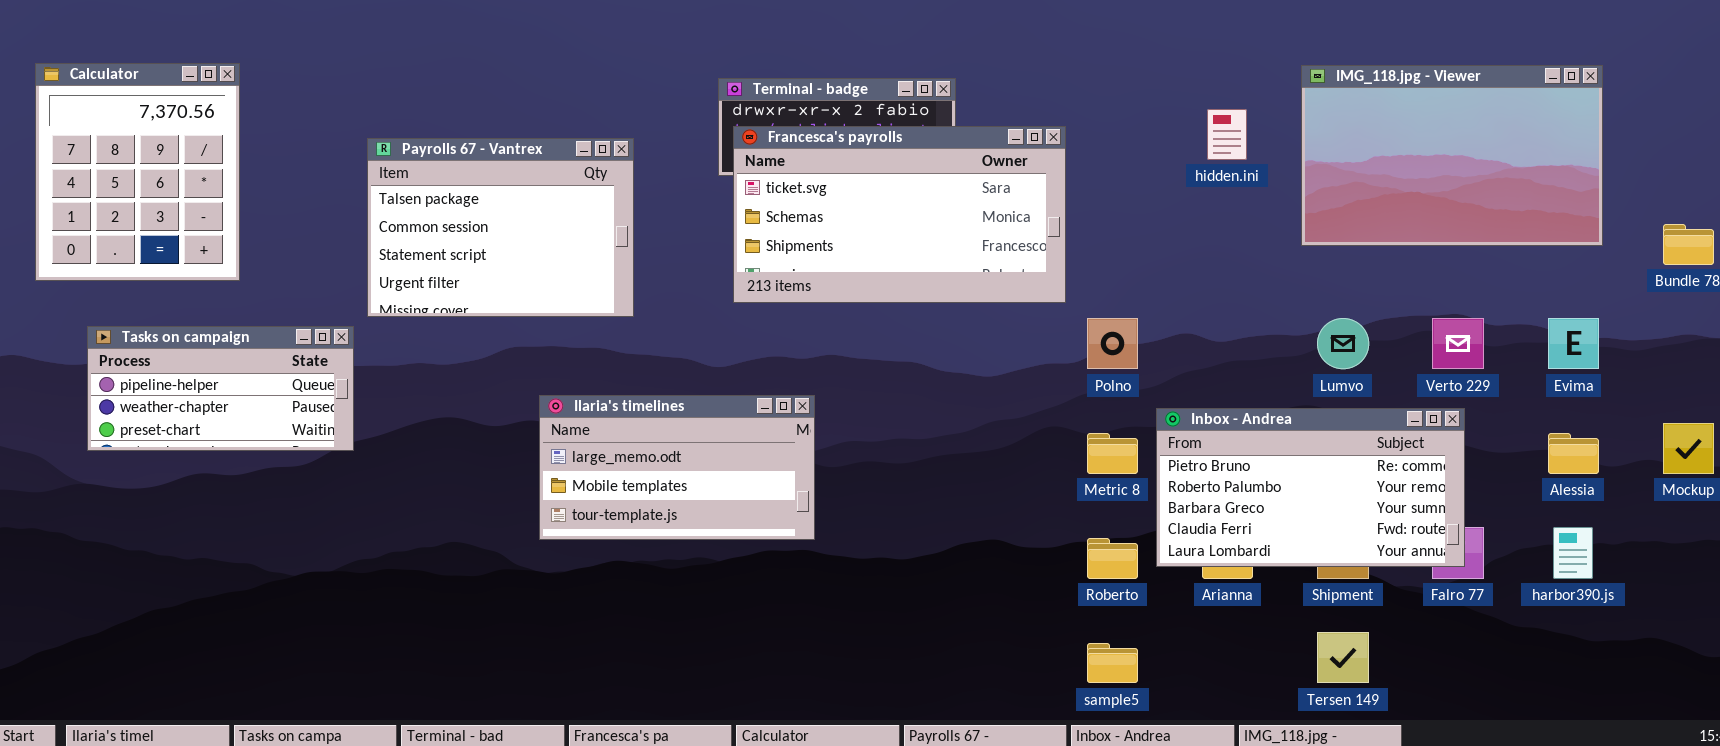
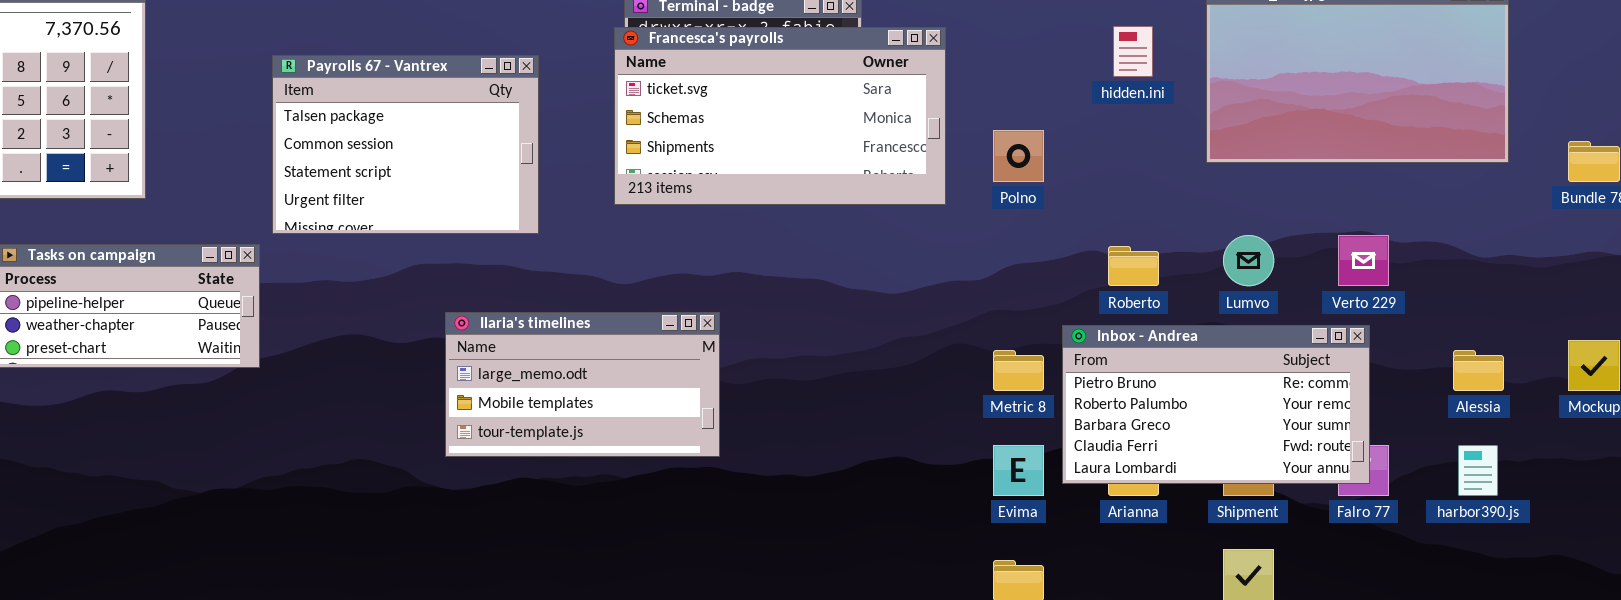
Francesca's payrolls: [733,126,1066,303] -> [614,27,946,205], moved
Polno: [1087,318,1138,369] -> [993,130,1044,182], moved
Evima: [1548,318,1599,369] -> [993,445,1044,496], moved
Roberto: [1087,538,1138,579] -> [1108,246,1159,286], moved

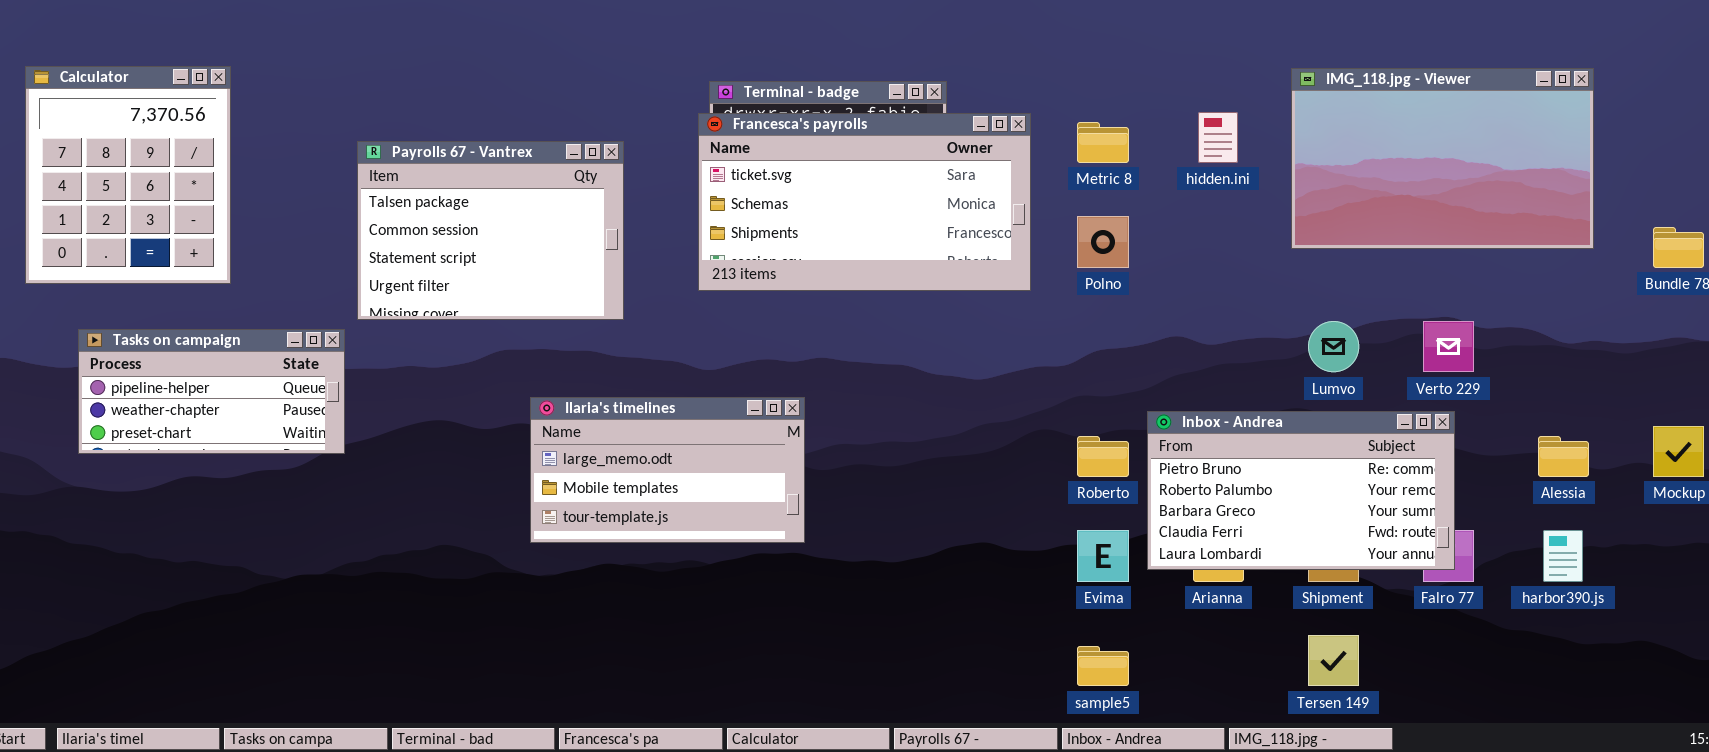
Roberto: [1108,246,1159,286] -> [1077,436,1129,477], moved
Metric 8: [993,350,1044,391] -> [1077,122,1129,163], moved

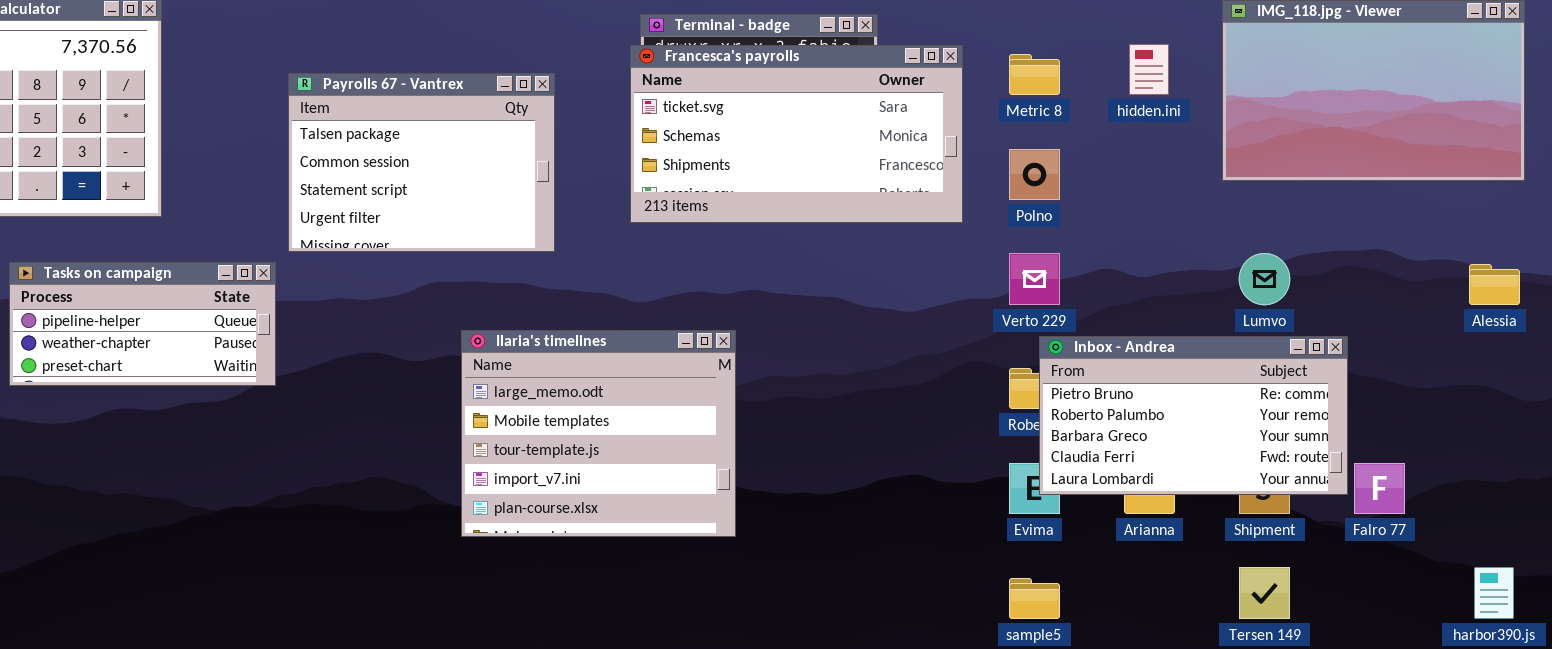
Verto 229: [1423,321,1474,372] -> [1009,253,1060,305], moved
Ilaria's timelines: [530,397,805,543] -> [461,330,736,537], resized
Inbox - Andrea: [1147,411,1455,570] -> [1039,336,1348,495], moved
Alessia: [1538,436,1589,477] -> [1469,264,1520,305], moved
harbor390.js: [1543,530,1583,582] -> [1474,567,1514,619], moved

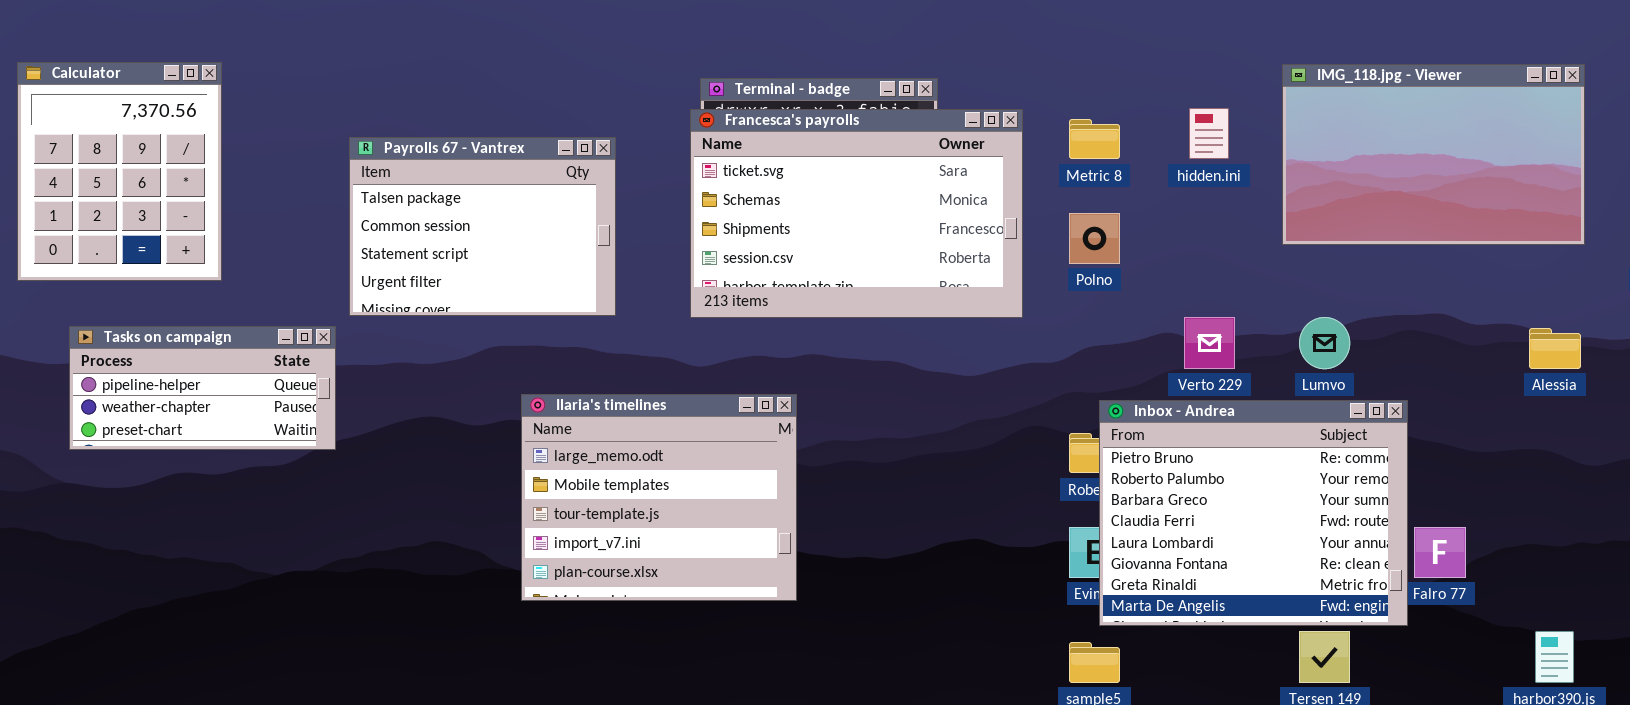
Francesca's payrolls: [630,45,963,223] -> [690,109,1023,318], resized
Verto 229: [1009,253,1060,305] -> [1184,317,1235,369], moved
Inbox - Andrea: [1039,336,1348,495] -> [1099,400,1408,626], resized

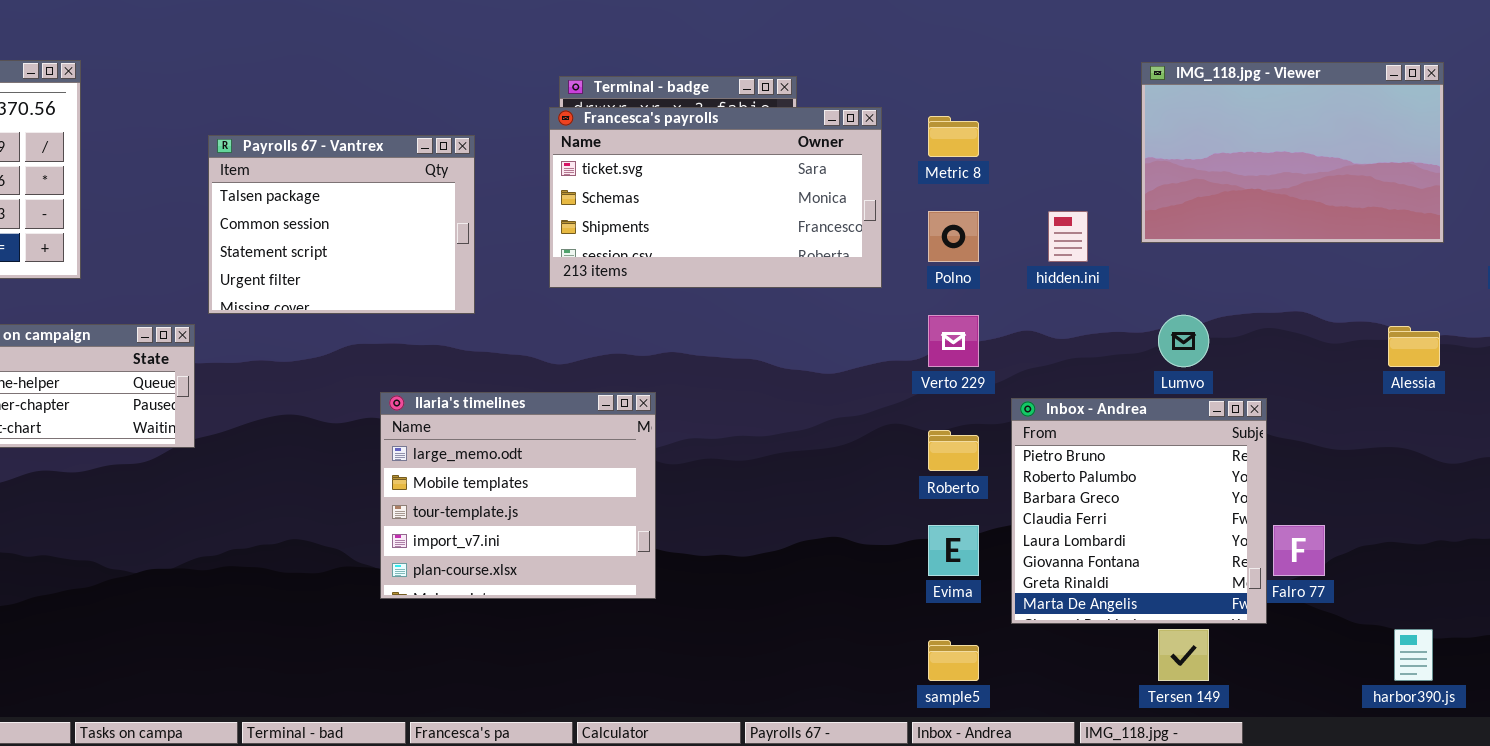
hidden.ini: [1189,108,1229,159] -> [1048,211,1088,262], moved
Francesca's payrolls: [690,109,1023,318] -> [549,107,882,288], resized
Verto 229: [1184,317,1235,369] -> [928,315,979,367], moved
Inbox - Andrea: [1099,400,1408,626] -> [1011,398,1267,624], resized

